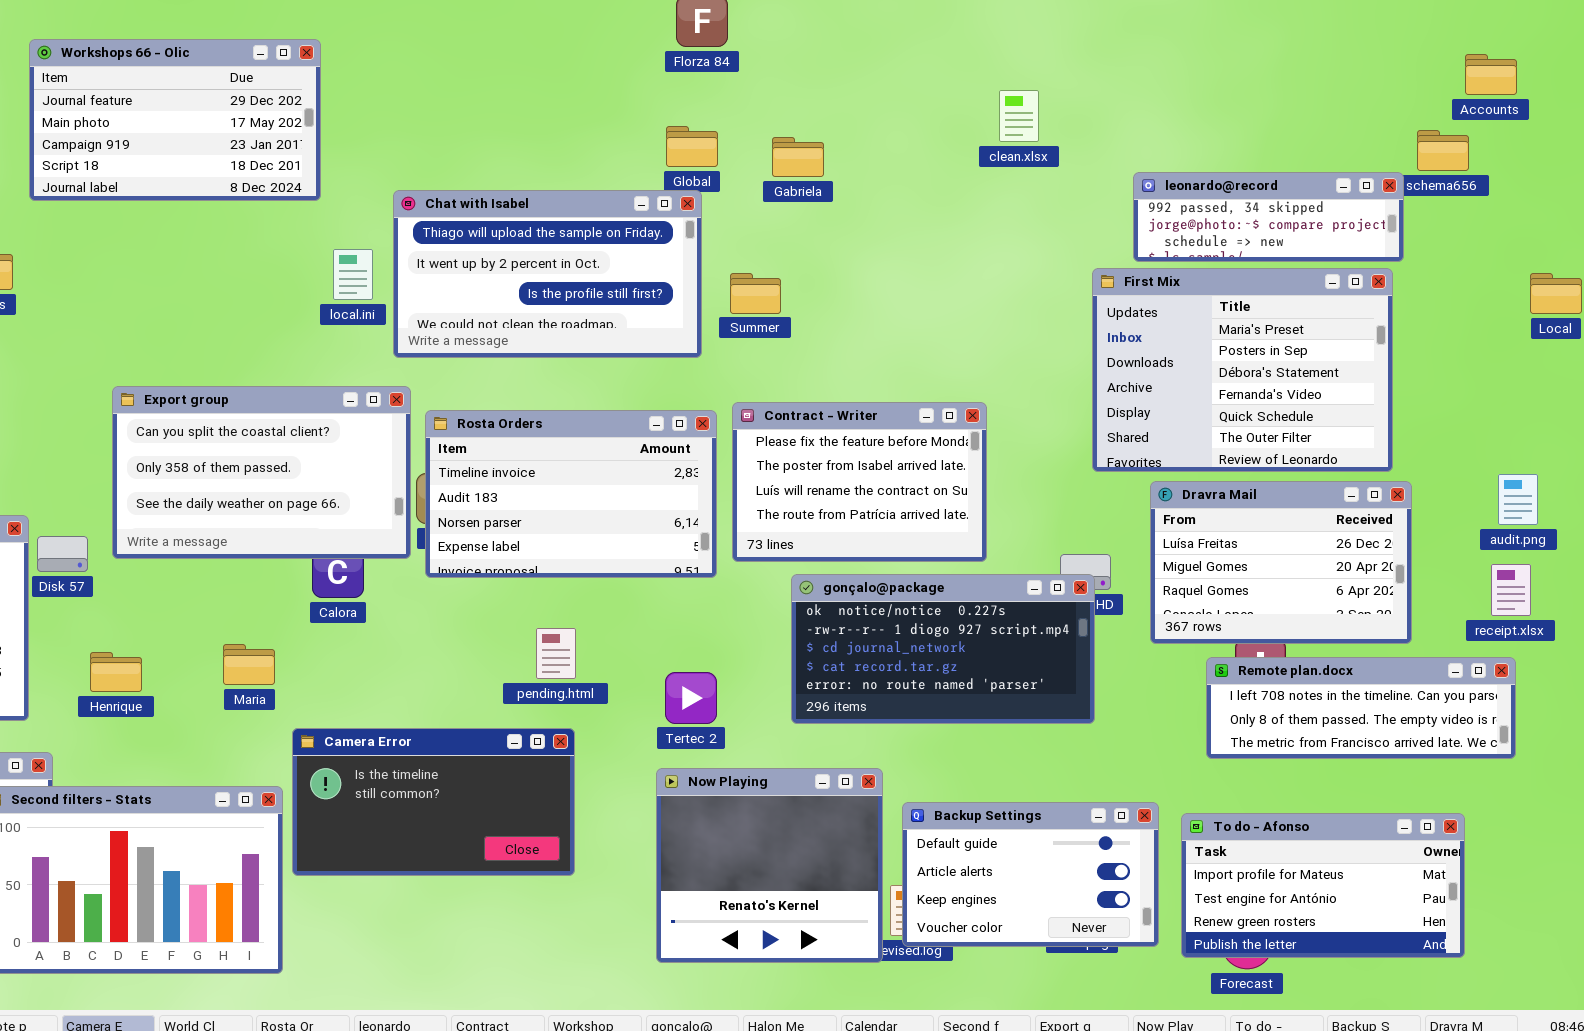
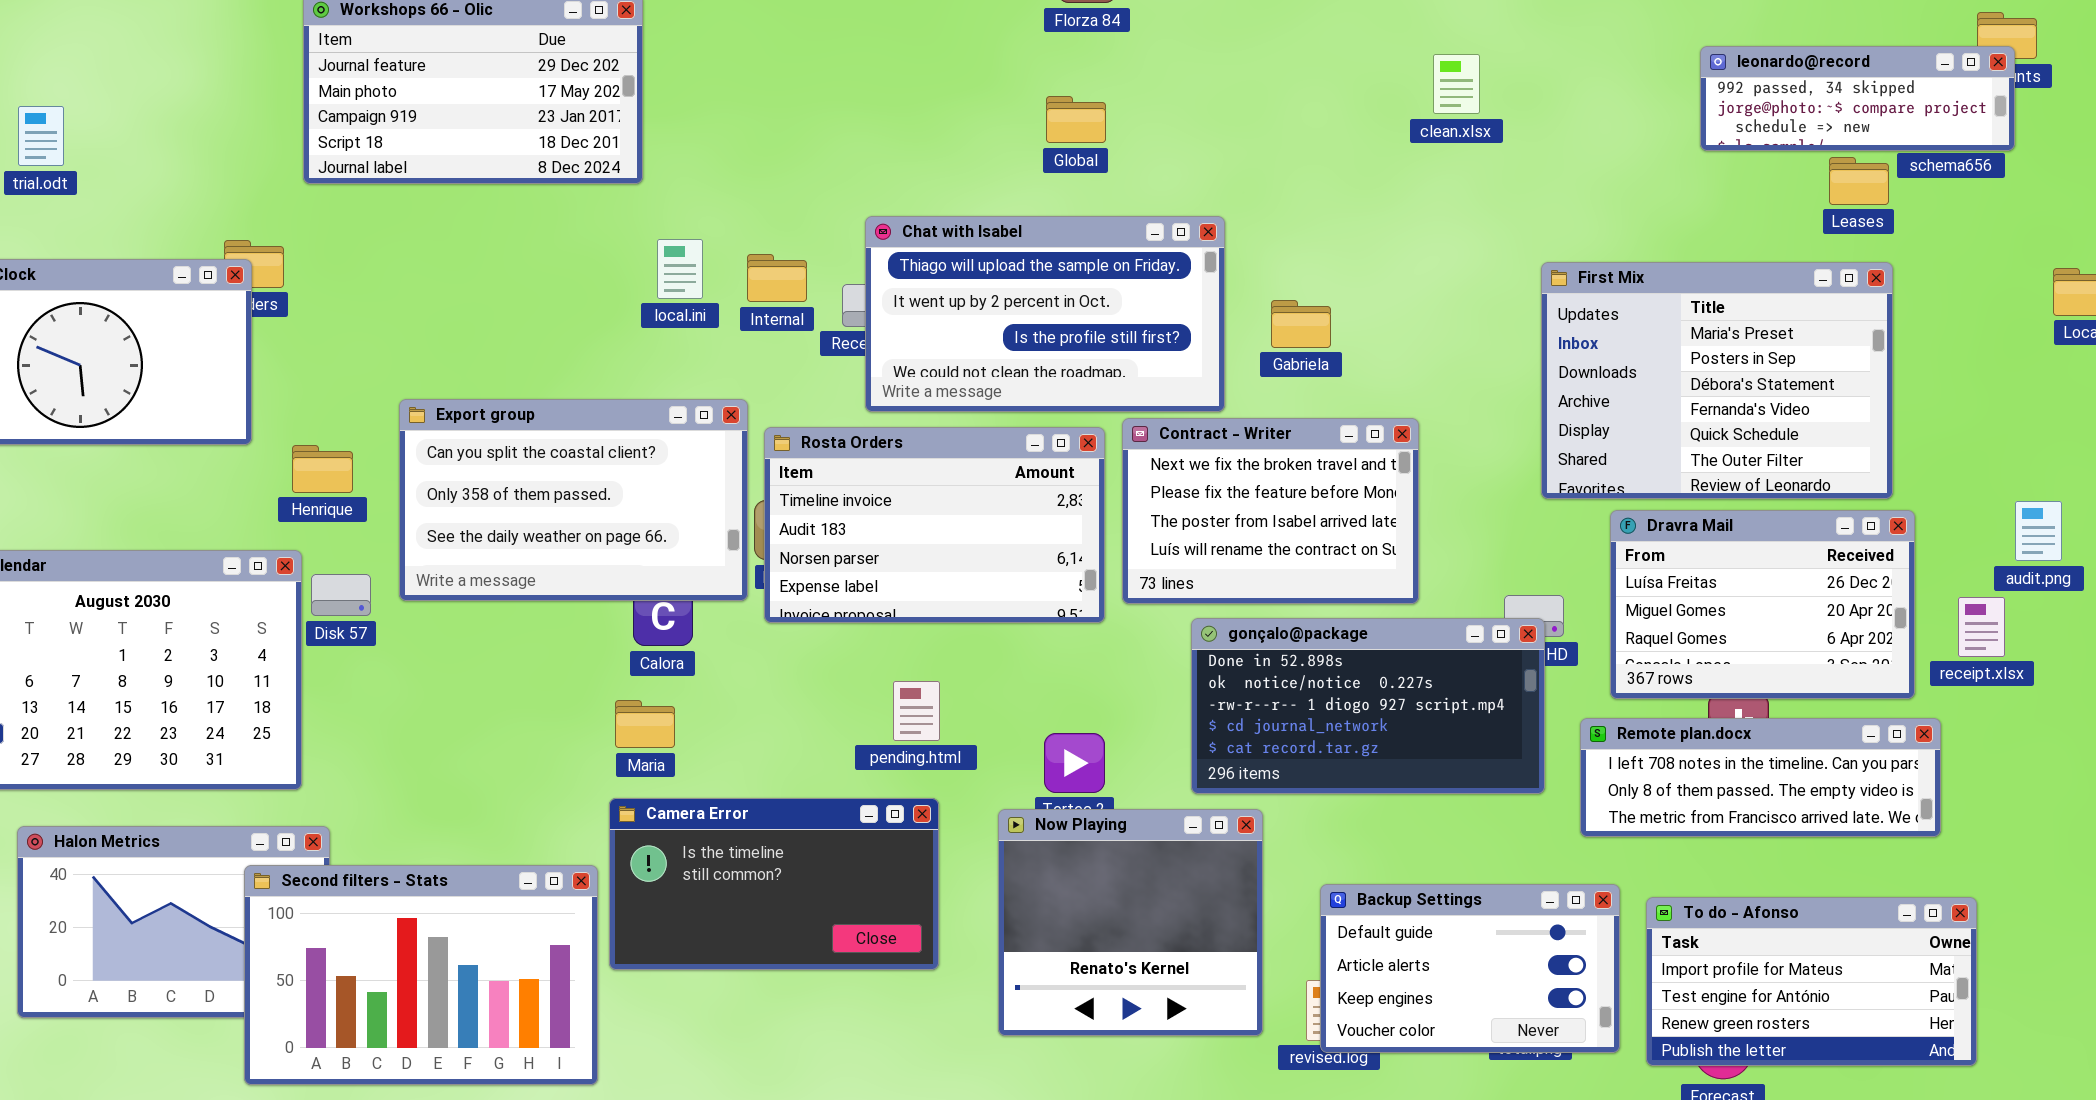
Gabriela: [772,137,824,177] -> [1271,300,1331,348], moved
leonardo@record: [1133,172,1404,262] -> [1700,46,2015,151], moved
Chat with Isabel: [393,190,702,358] -> [865,216,1225,412], moved
Contract - Writer: [732,402,987,562] -> [1122,418,1419,604], scrolled up 1 row
receipt.xlsx: [1491,564,1531,616] -> [1958,597,2005,657], moved
gonçalo@package: [791,574,1095,724] -> [1191,618,1545,794], scrolled up 1 row
Maria: [223,644,275,685] -> [615,700,675,748], moved
Henrique: [90,652,142,692] -> [292,445,353,493], moved
Remote plan.docx: [1206,657,1516,759] -> [1580,718,1941,837], moved
Now Playing: [656,768,883,963] -> [998,809,1263,1036], moved

